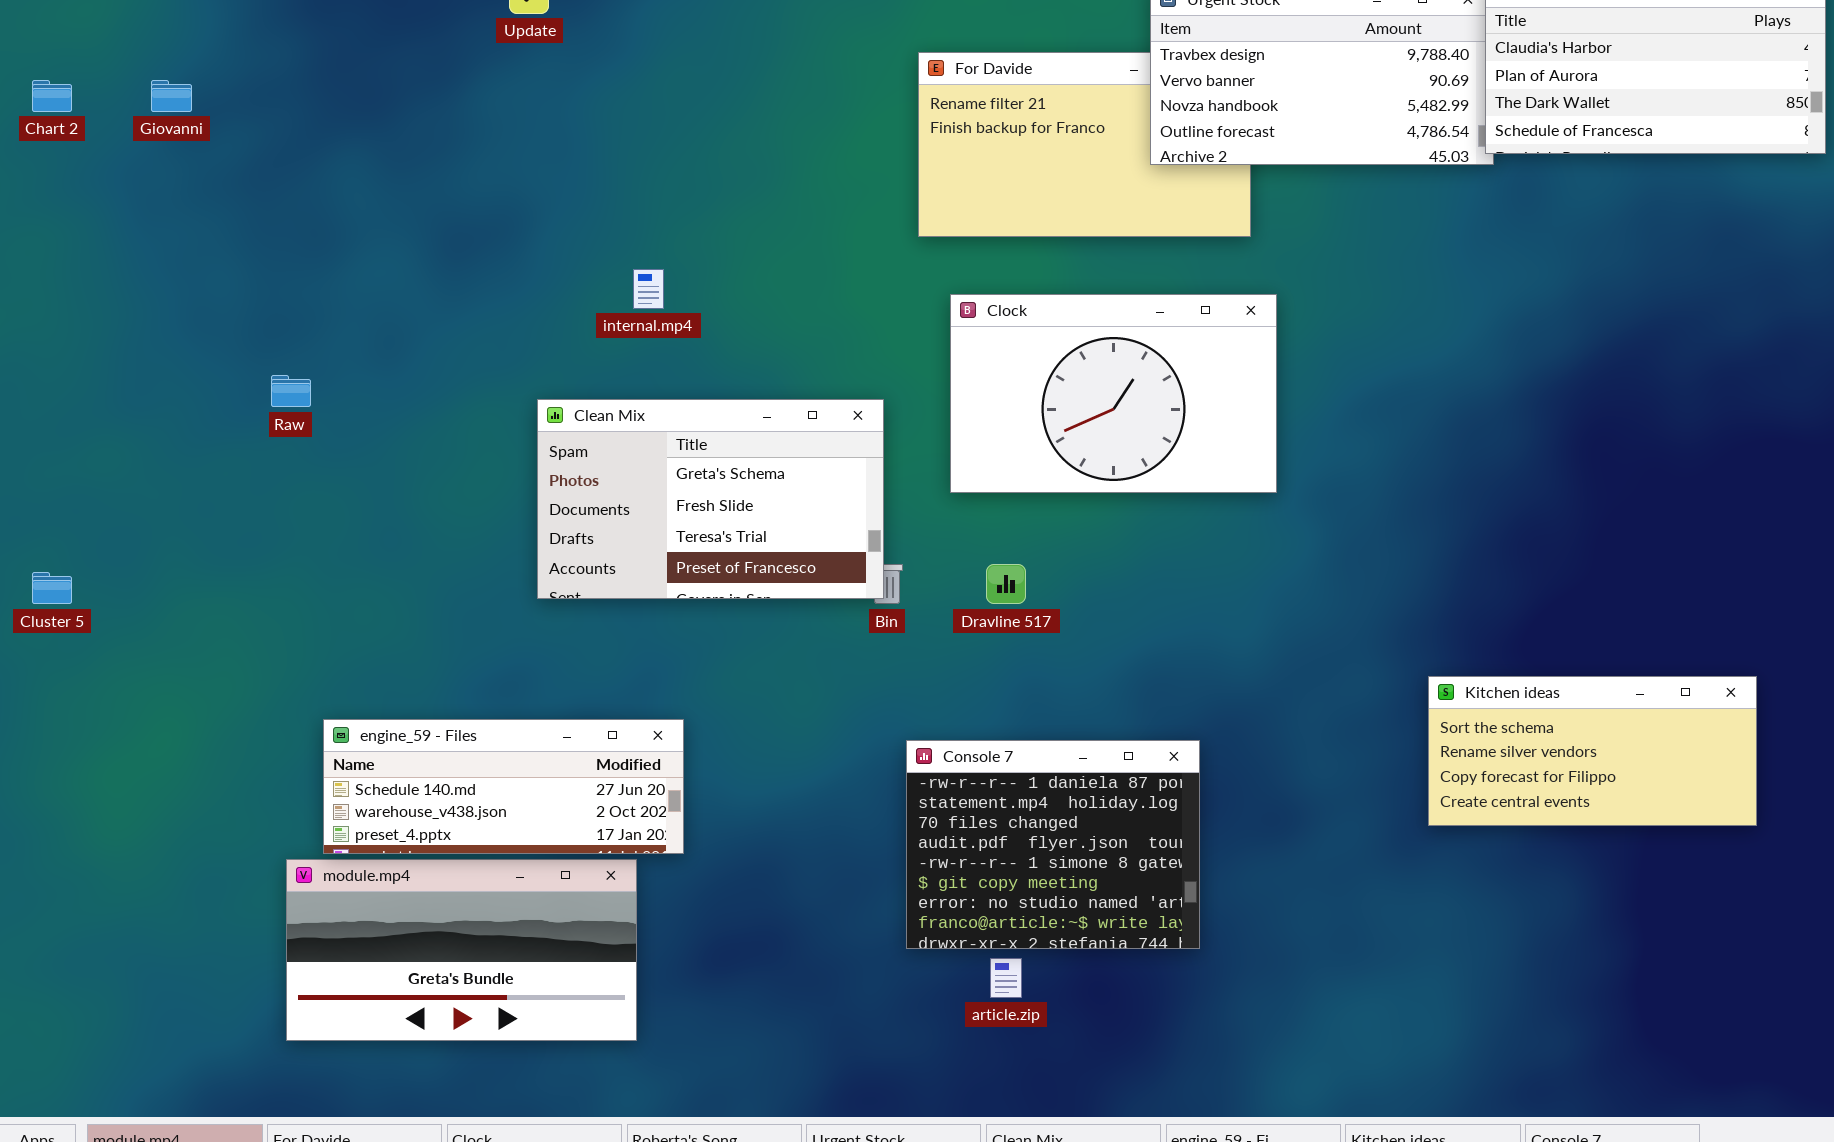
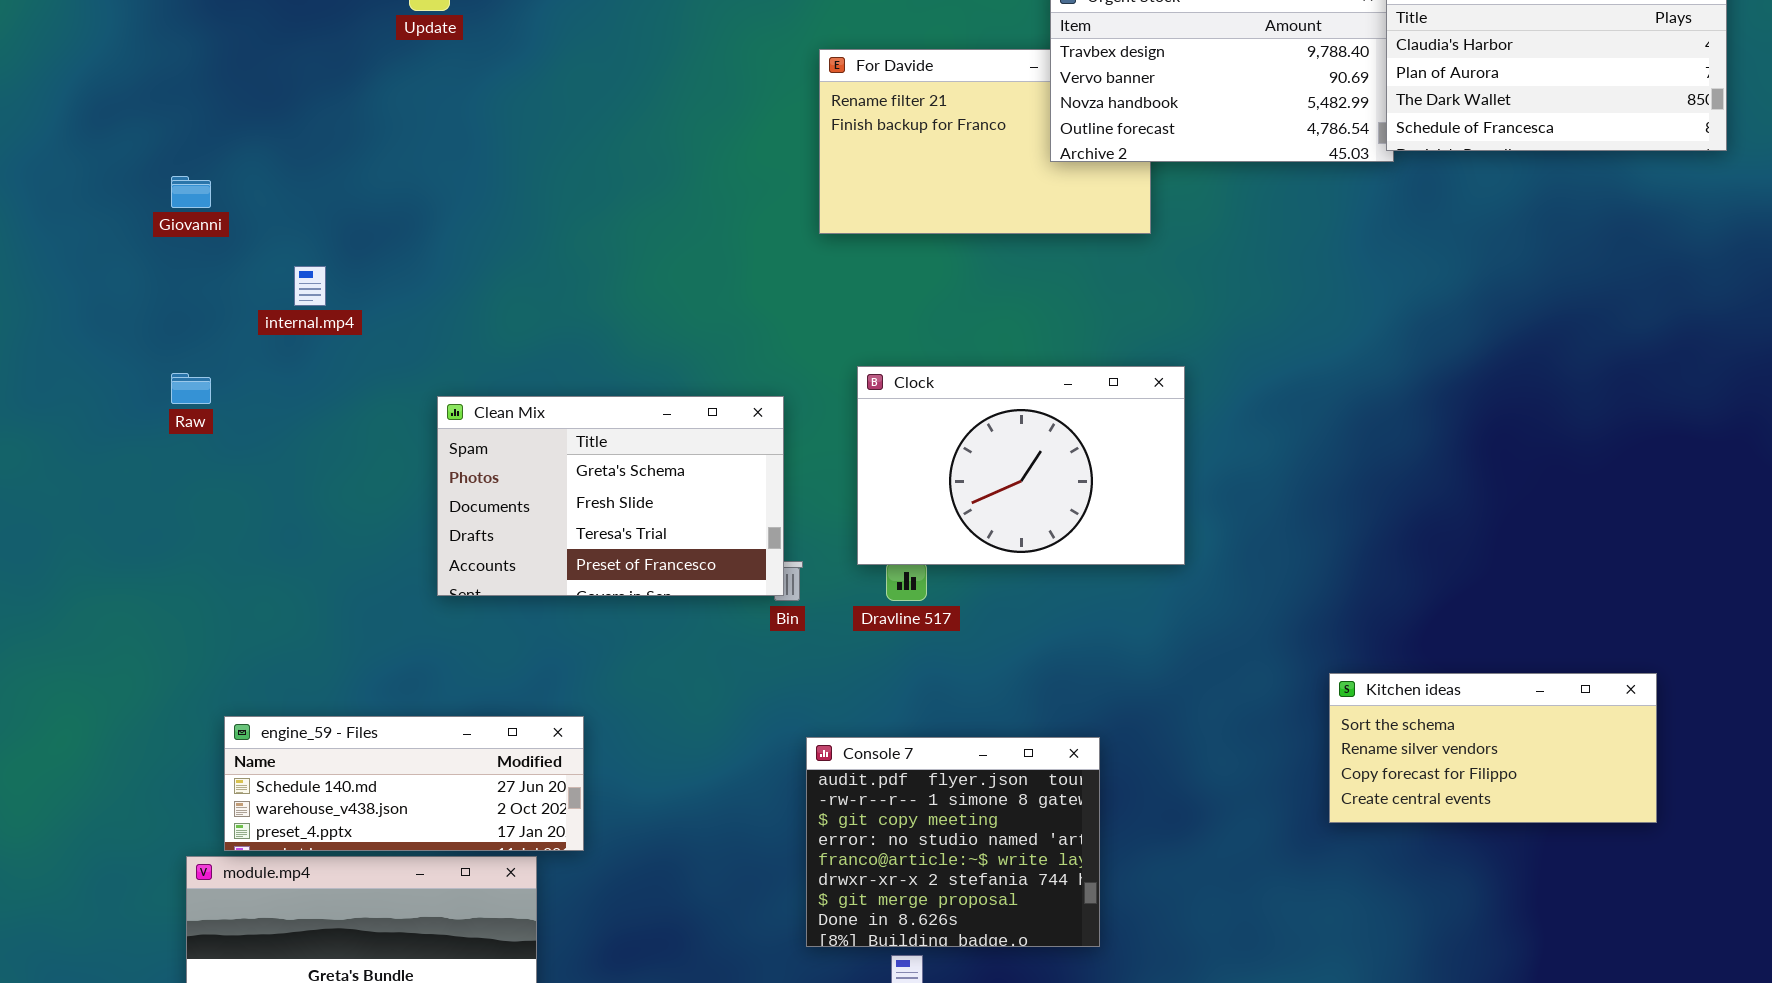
Giovanni: [151,80,192,112] -> [171,176,211,208], moved
internal.mp4: [633,269,664,309] -> [294,266,326,306], moved
Clock: [950,294,1277,493] -> [857,366,1185,565], moved
Console 7: [906,740,1200,949] -> [806,737,1100,947], scrolled down 3 rows

